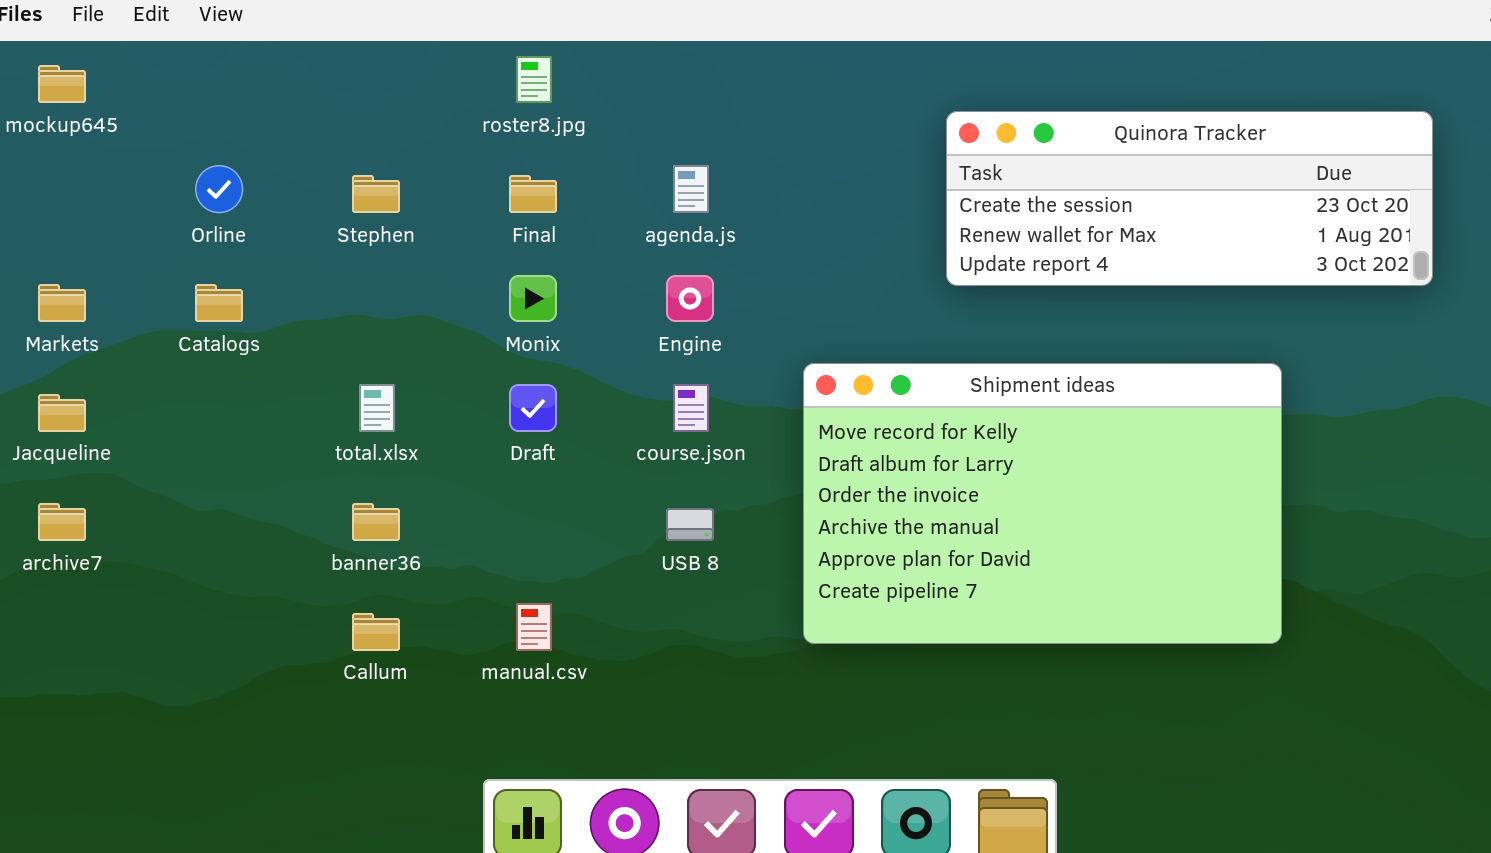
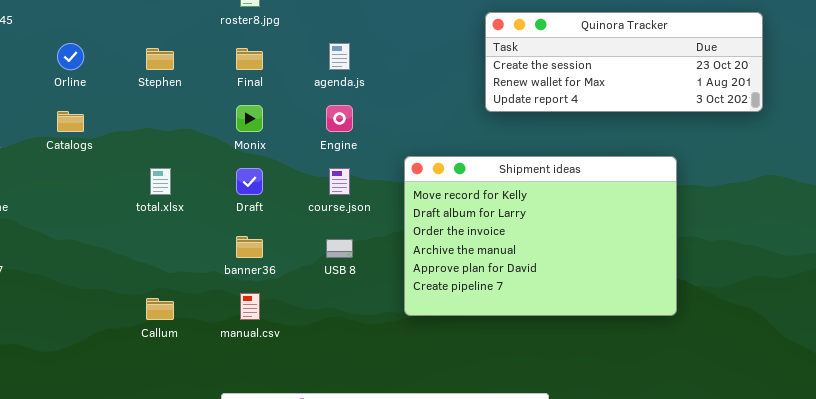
banner36: [352,503,400,541] -> [236,236,263,258], moved

